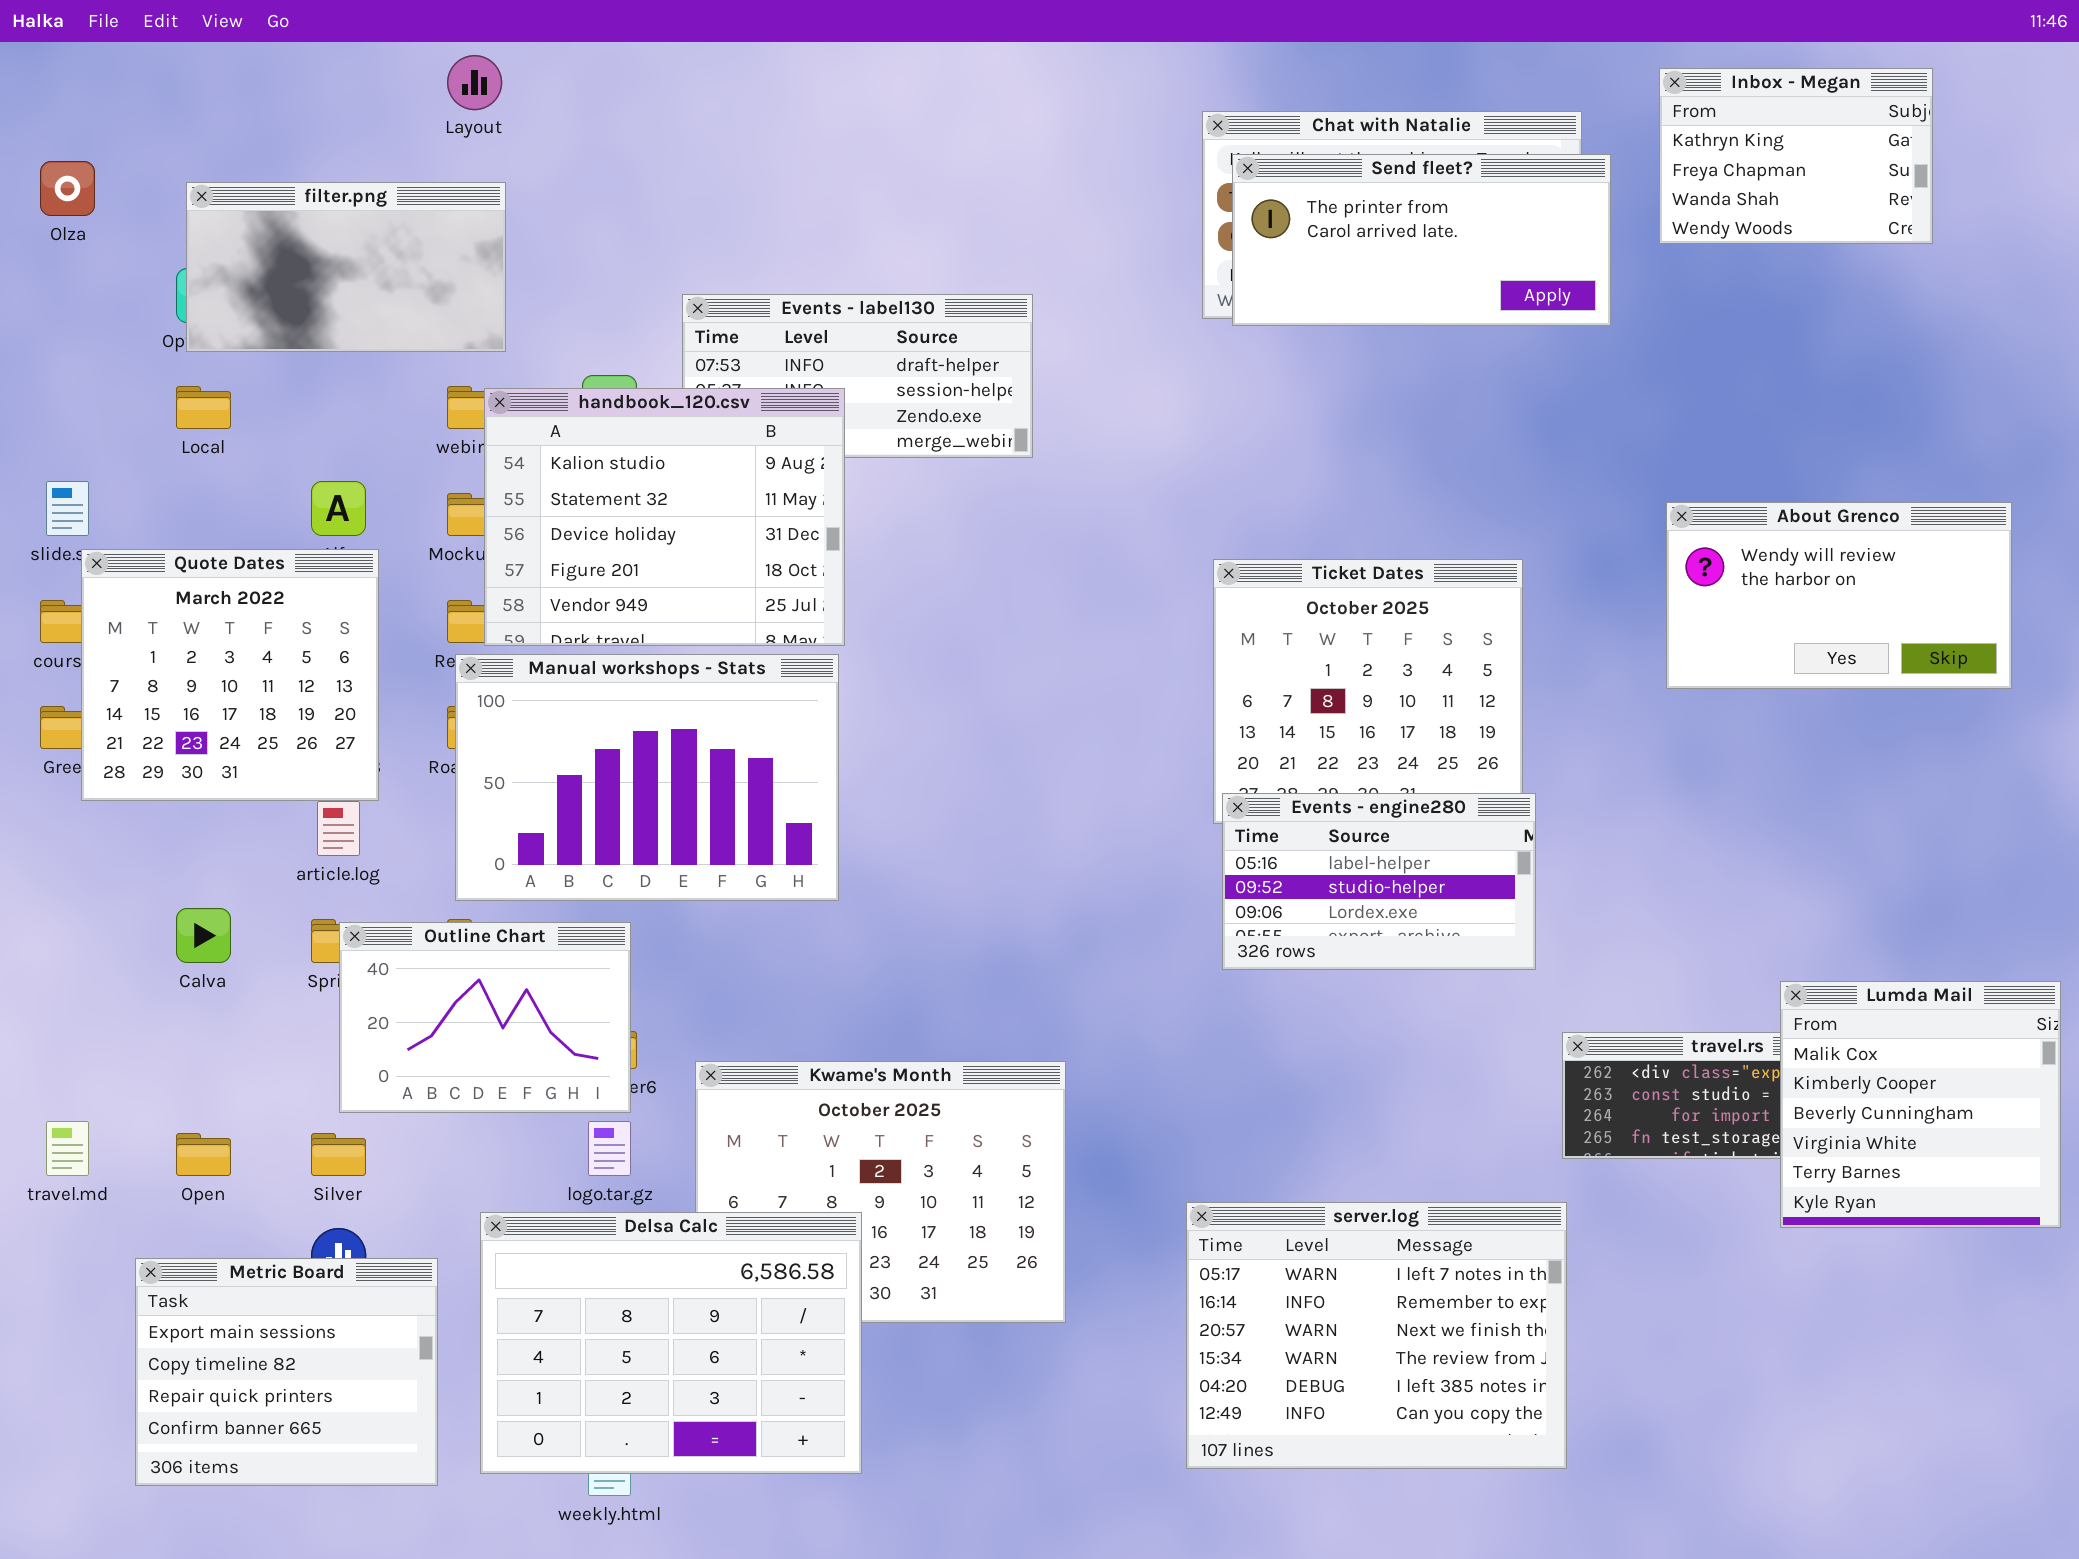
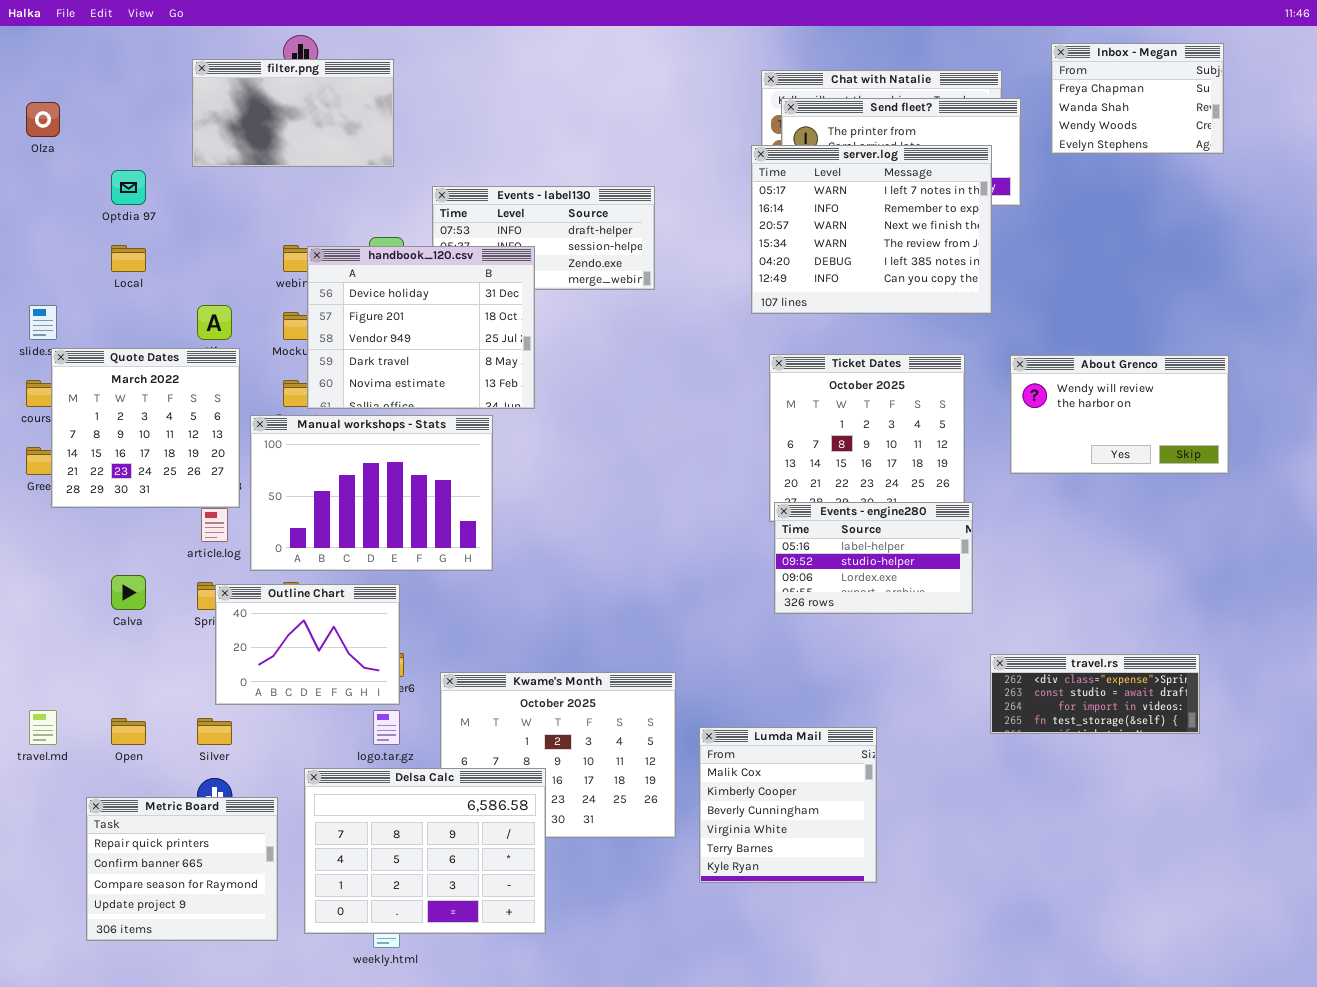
Inbox - Megan: [1659,68,1933,244] -> [1051,43,1224,154], scrolled down 1 row
filter.png: [186,182,506,352] -> [192,59,394,167], moved
handbook_120.csv: [484,388,845,646] -> [307,246,535,409], scrolled down 2 rows
About Grenco: [1666,502,2012,689] -> [1010,355,1229,474], moved
Manual workshops - Stats: [455,654,839,901] -> [250,415,493,571], moved
Lumda Mail: [1780,981,2061,1228] -> [699,727,877,883], moved
server.log: [1186,1202,1567,1469] -> [751,145,992,314], moved
Metric Board: [135,1258,438,1486] -> [86,797,278,941], scrolled down 2 rows

